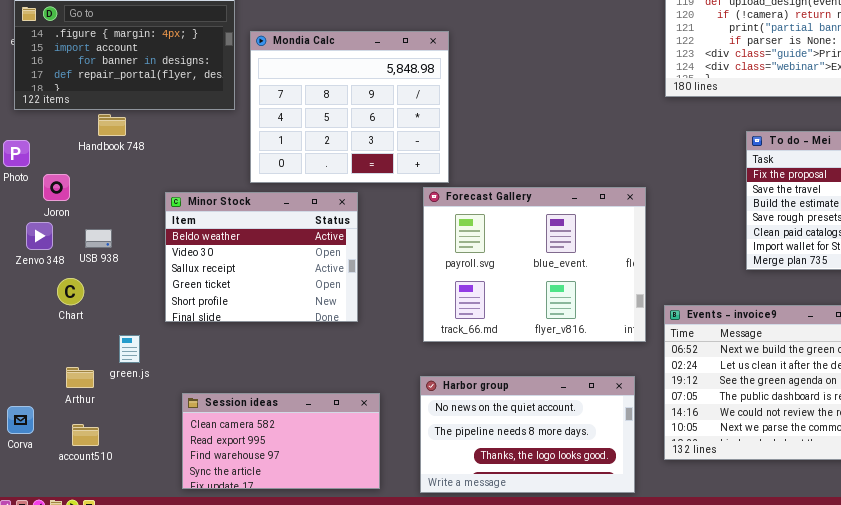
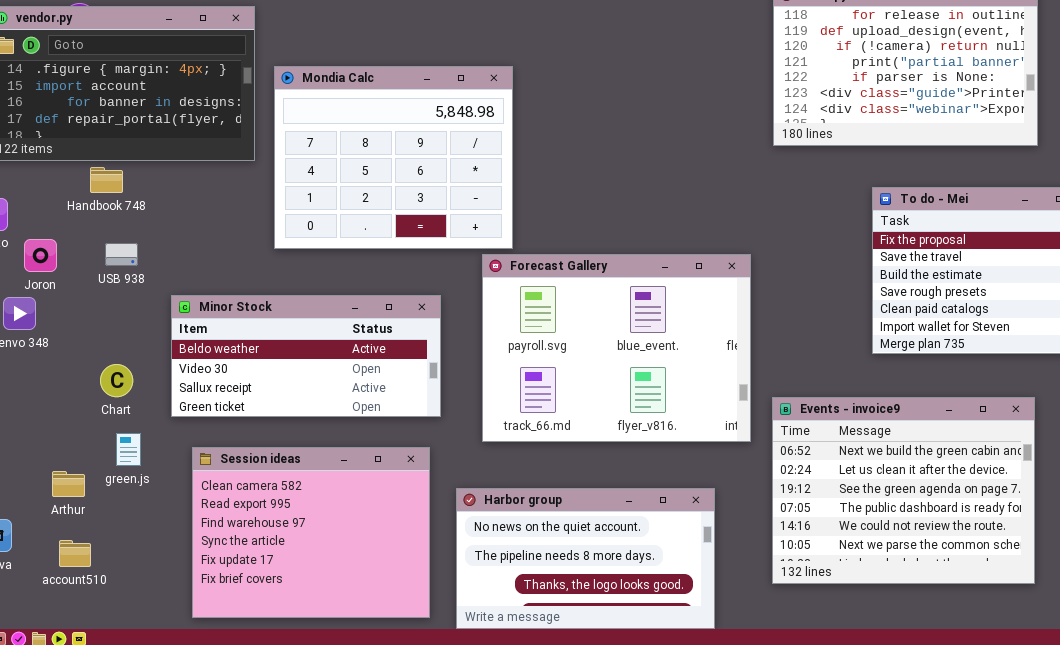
Minor Stock: [165,192,358,322] -> [171,295,441,417], resized
USB 938: [85,229,112,248] -> [105,243,138,266], moved
Chart: [57,278,84,305] -> [100,364,133,397], moved
Harbor group: [420,376,635,493] -> [456,488,715,629], moved
Session ideas: [182,393,380,489] -> [192,447,430,618], resized

